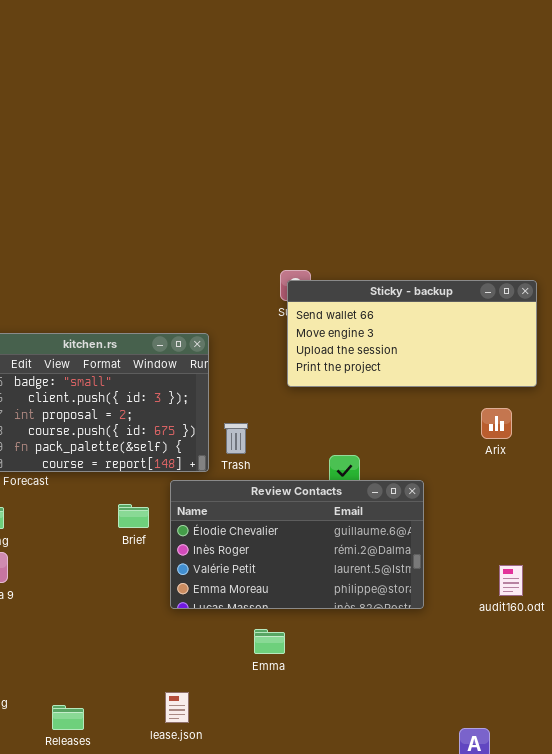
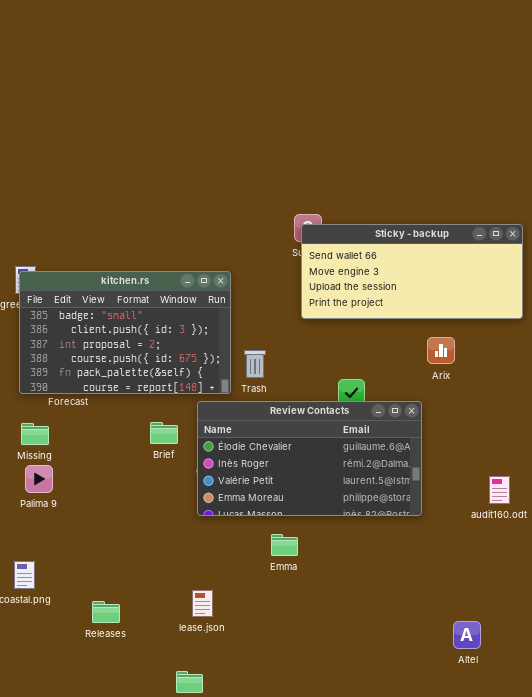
Arix: [481,408,512,439] -> [427,337,455,364], moved

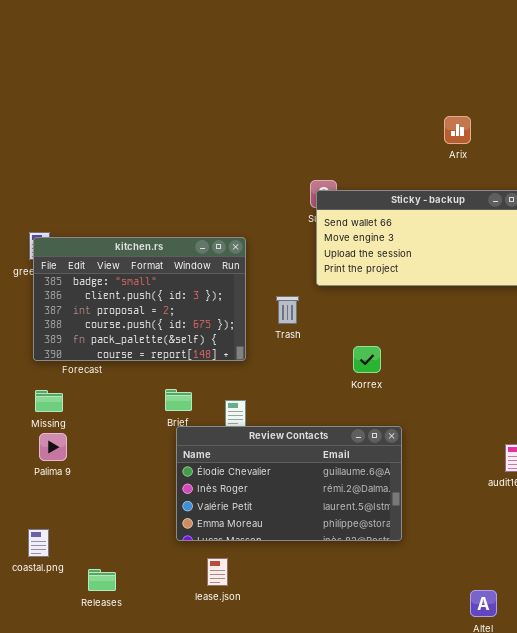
Arix: [427,337,455,364] -> [444,116,471,144], moved
Trash: [244,350,266,378] -> [276,296,299,324], moved
Review Contacts: [197,401,422,516] -> [176,426,402,541], moved
Releases: [92,601,120,623] -> [88,569,116,591], moved

